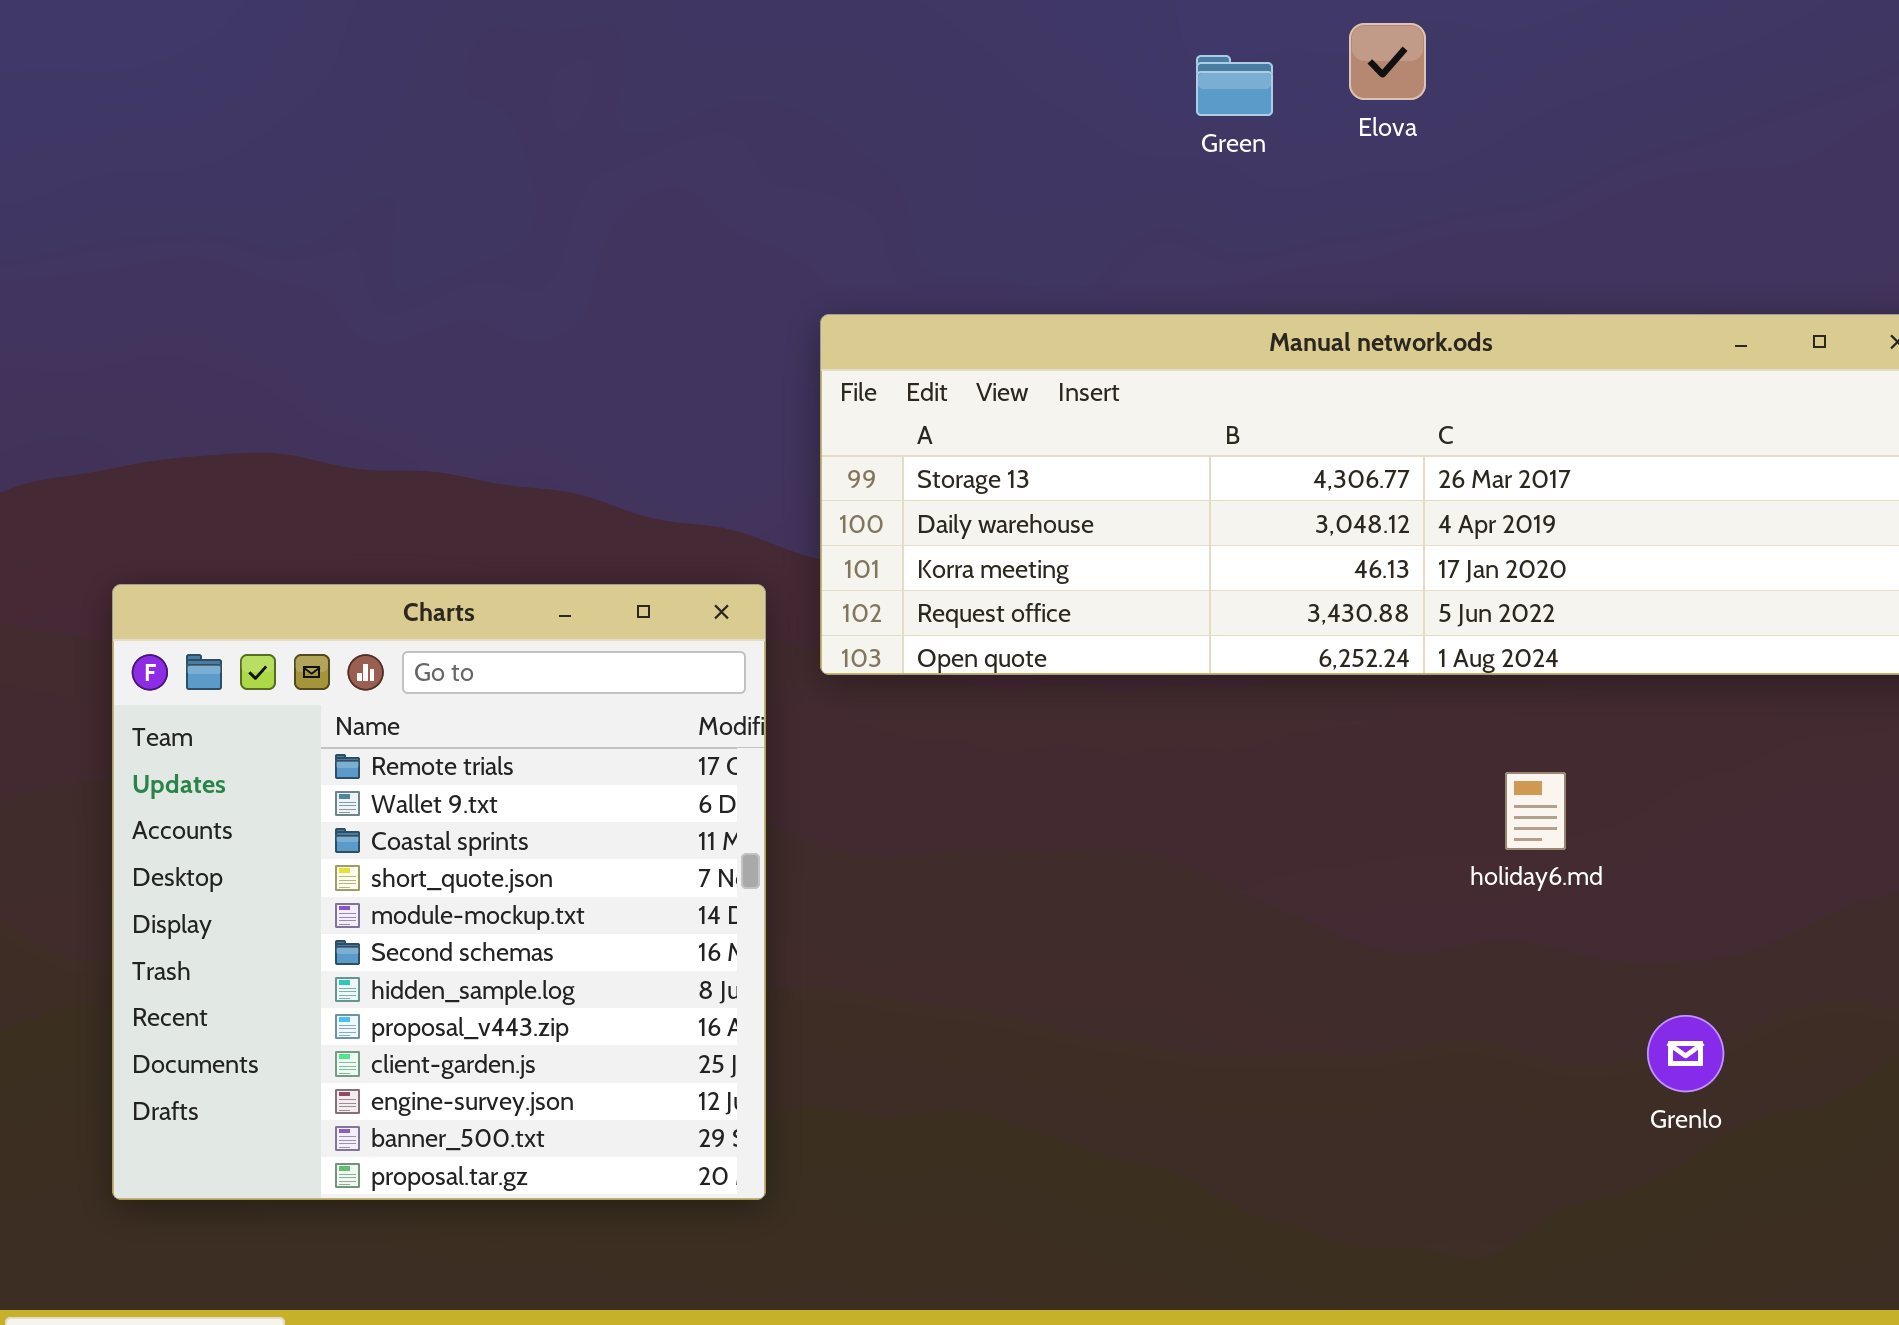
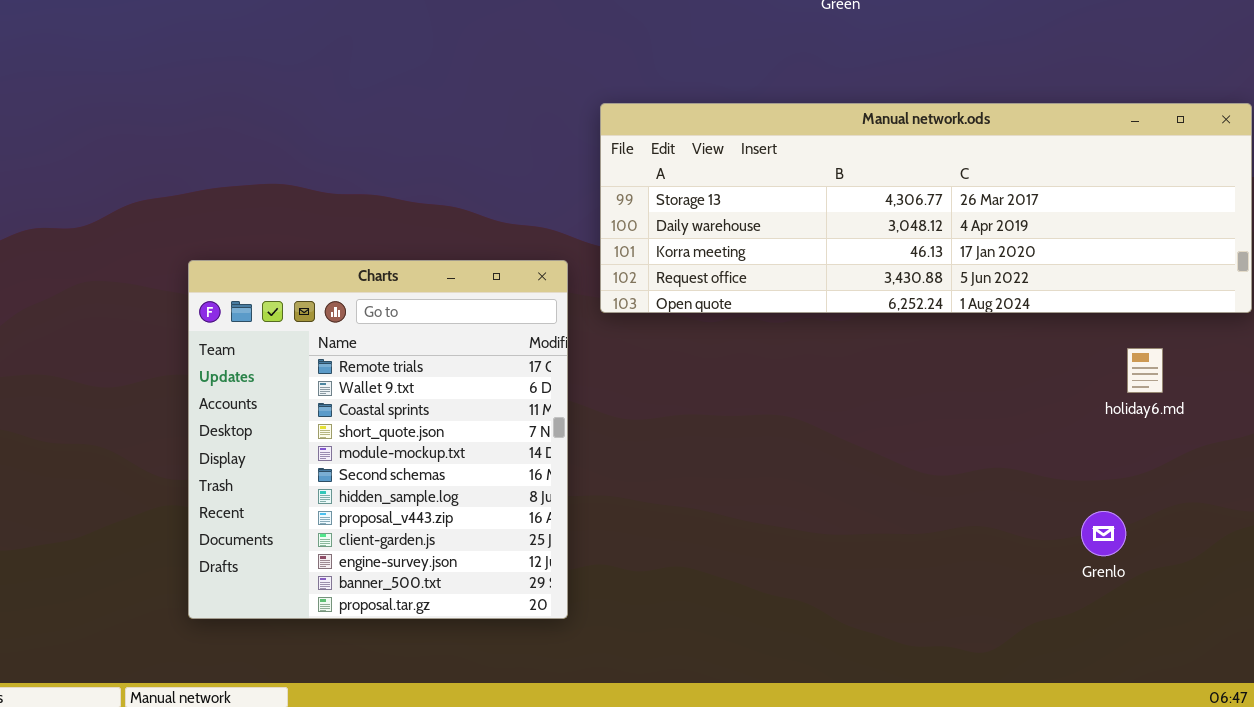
holiday6.md: [1505,772,1566,850] -> [1127,348,1163,393], moved

